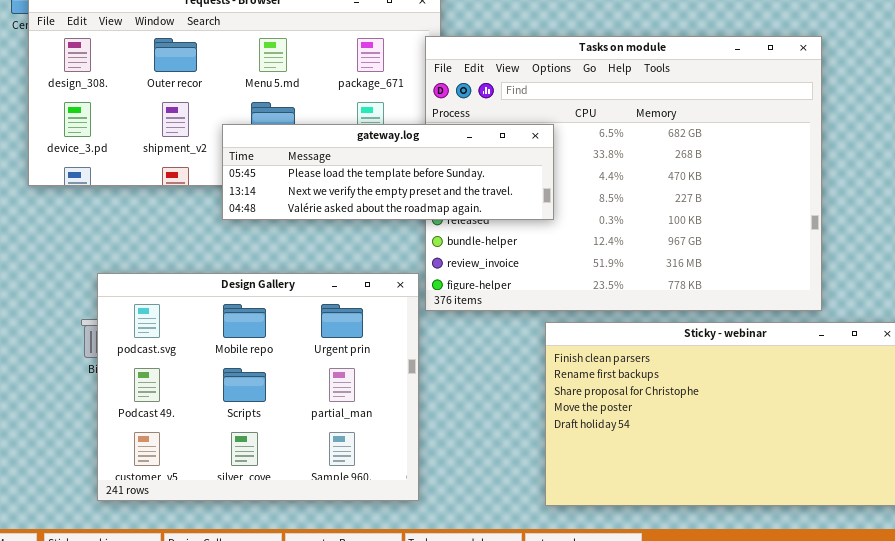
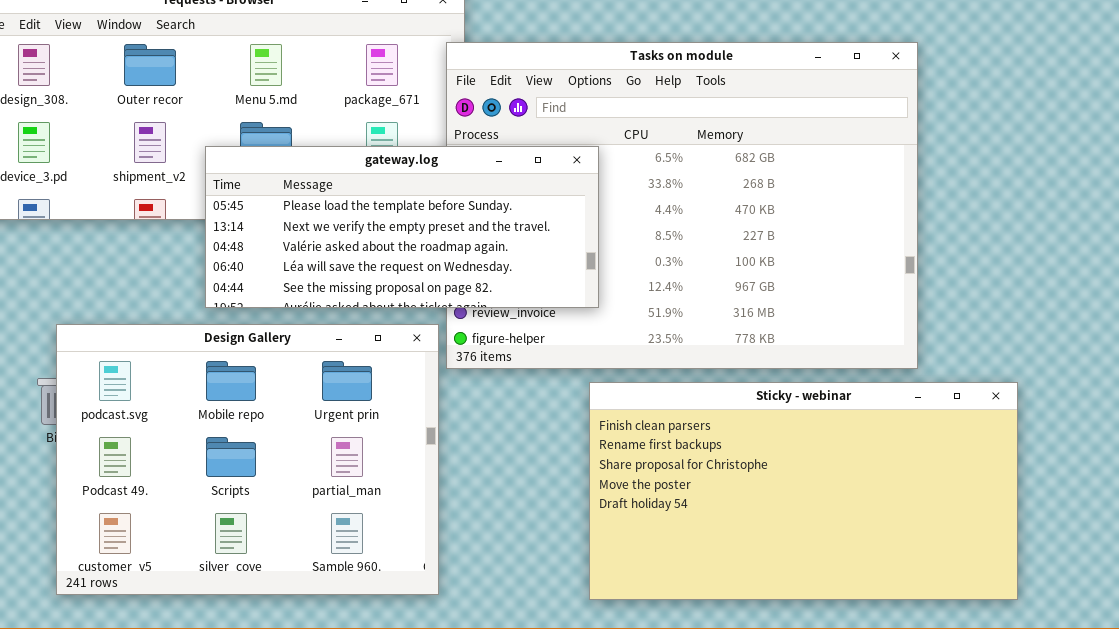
gateway.log: [222,124,554,220] -> [205,146,599,308], resized

